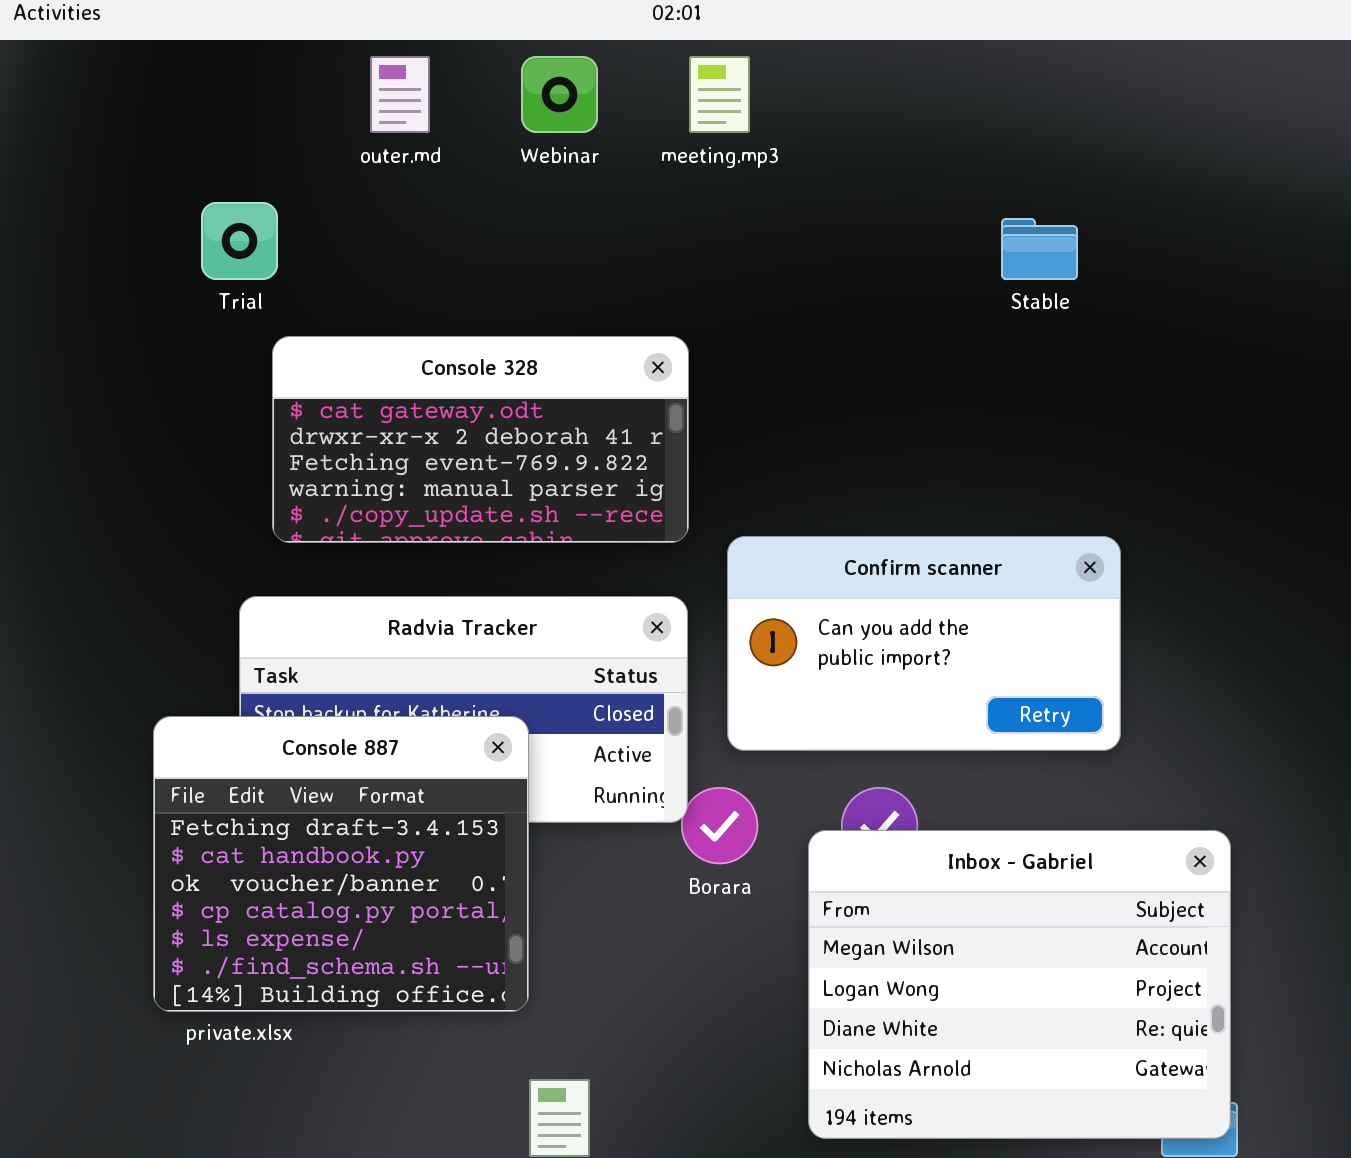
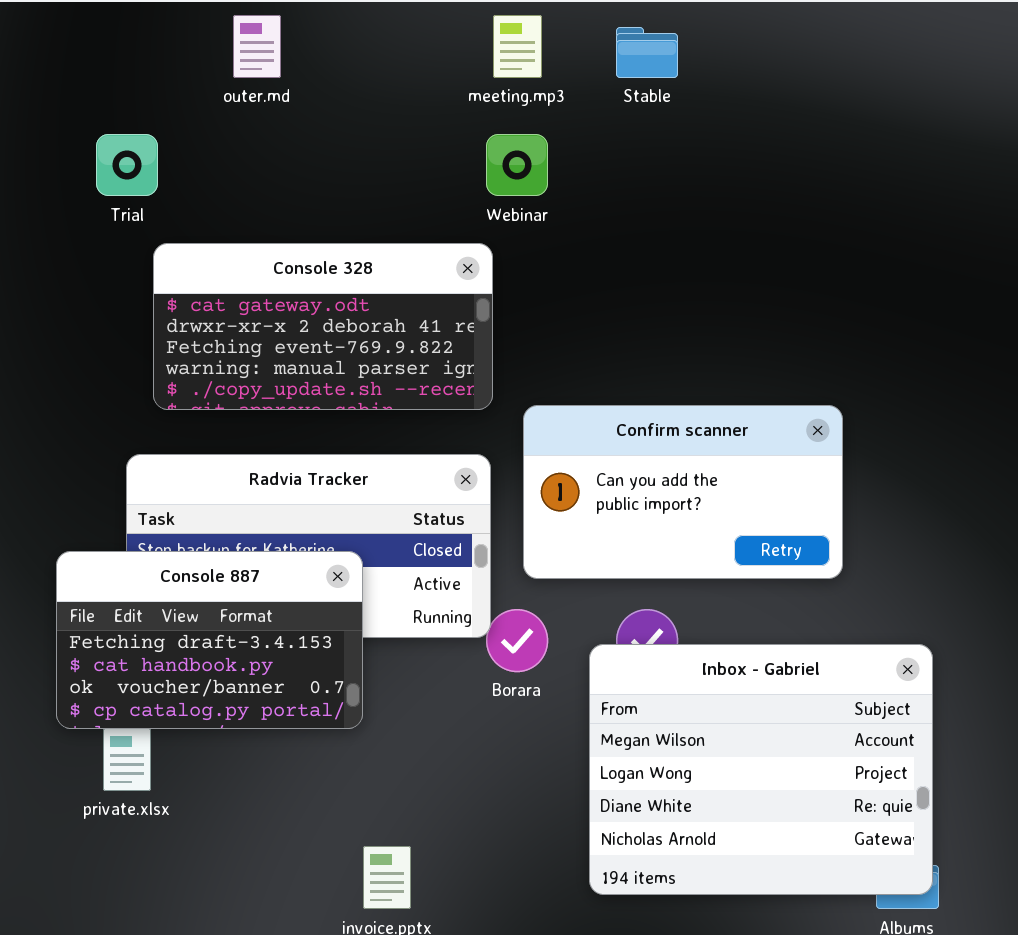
Webinar: [521,56,598,133] -> [486,134,548,196], moved
Stable: [1001,218,1078,280] -> [616,27,678,78], moved
Console 887: [153,716,529,1012] -> [56,551,363,729], resized

